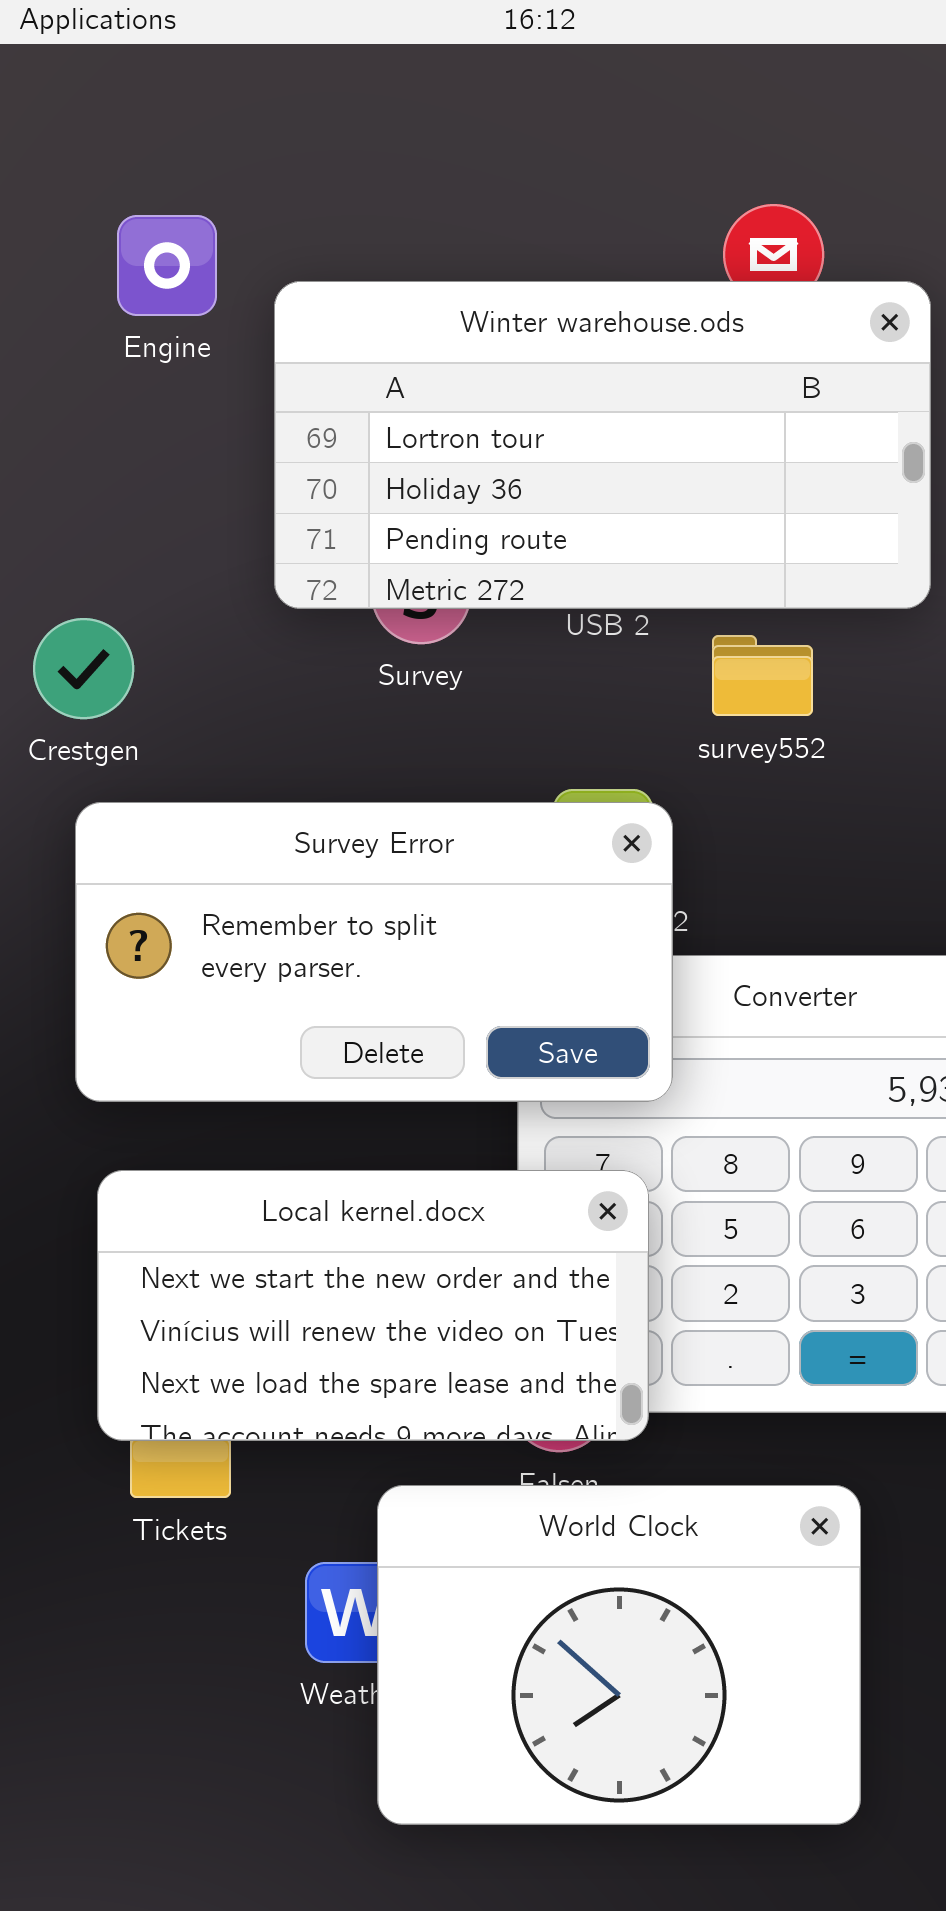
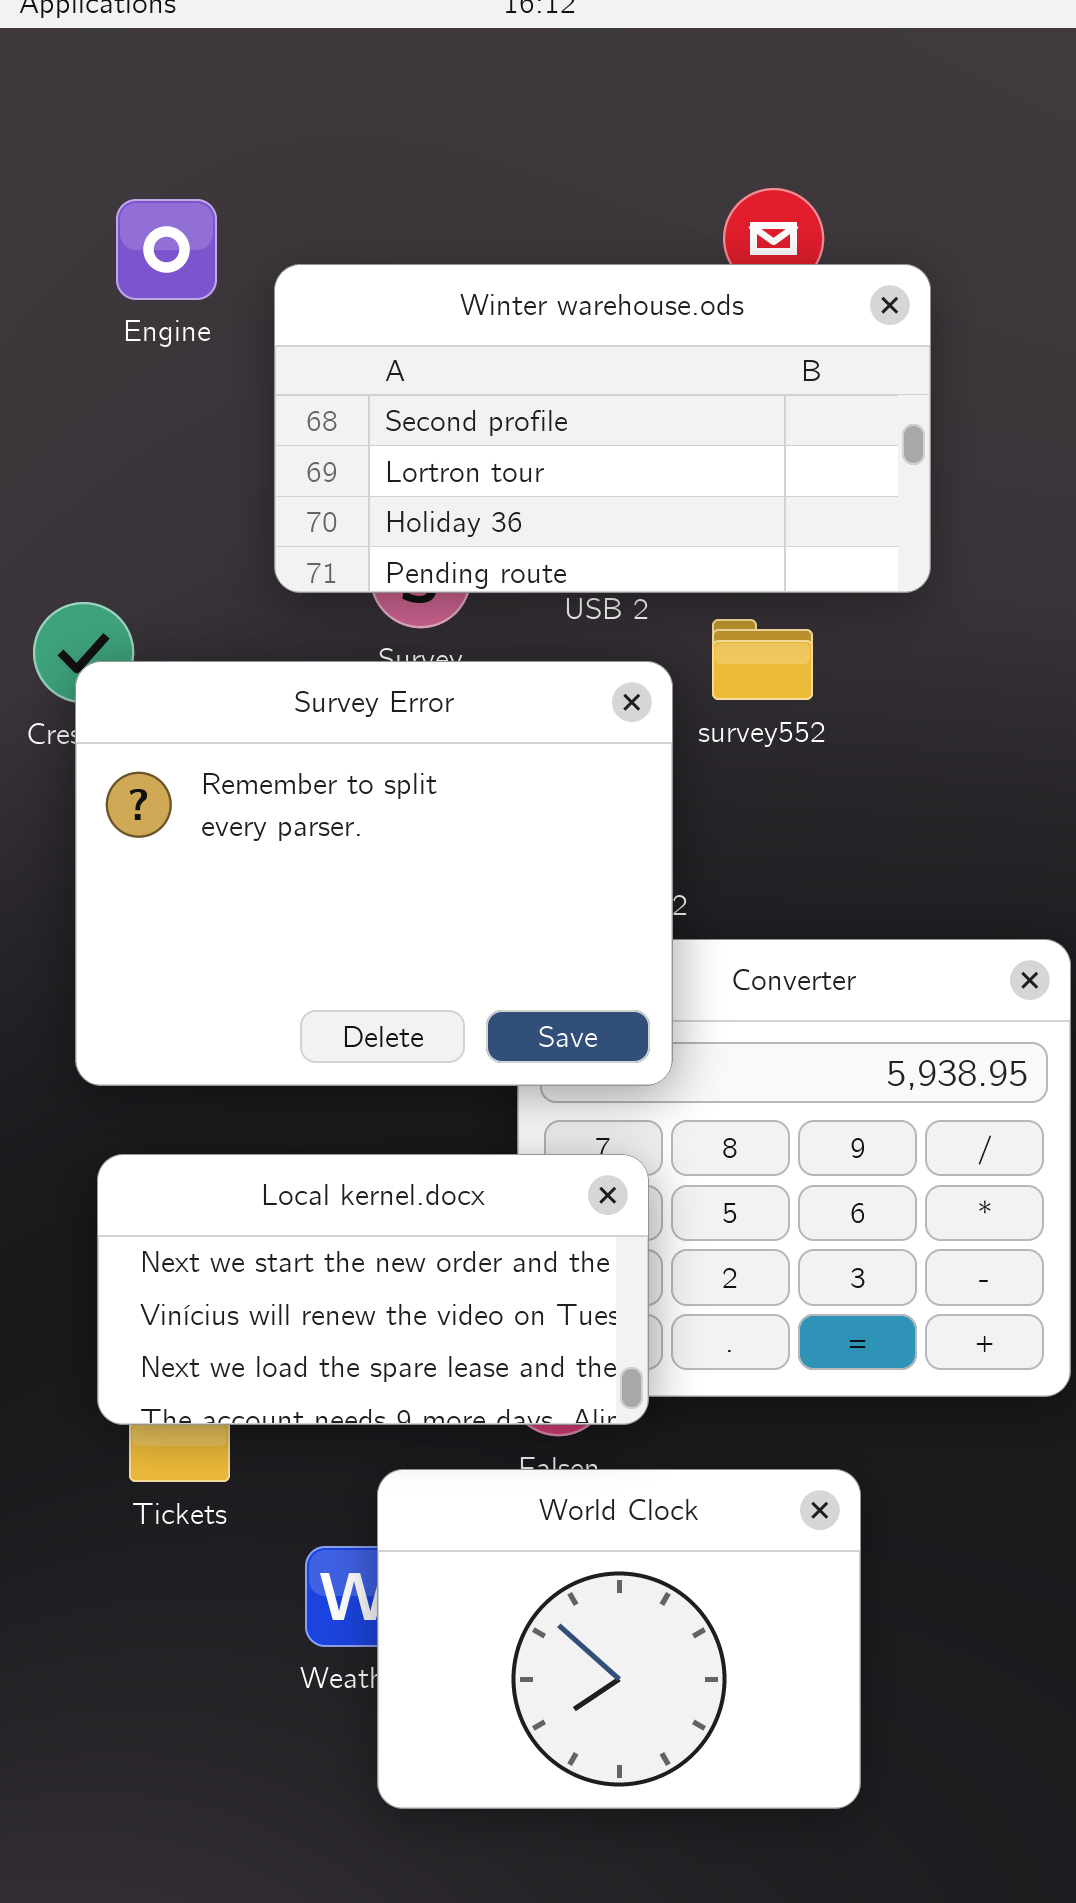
Winter warehouse.ods: [274,281,931,609] -> [274,264,931,593], scrolled up 1 row
Survey Error: [75,802,673,1102] -> [75,661,673,1086], resized

